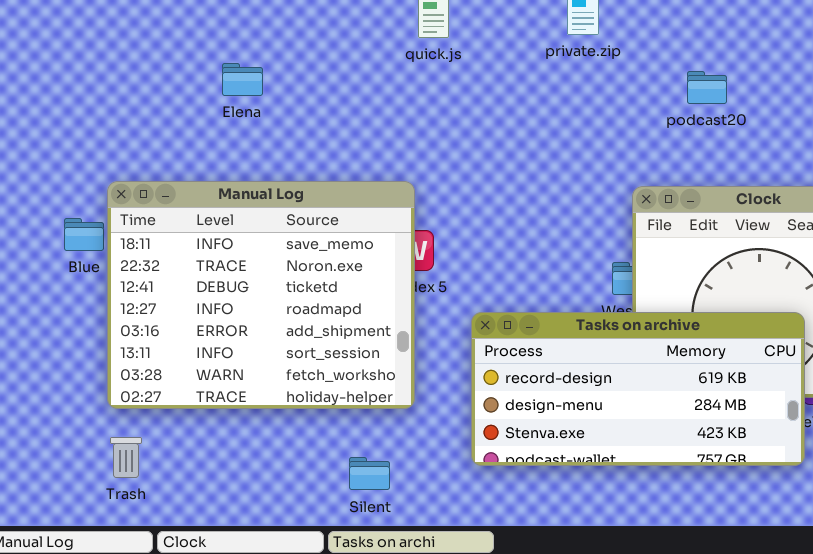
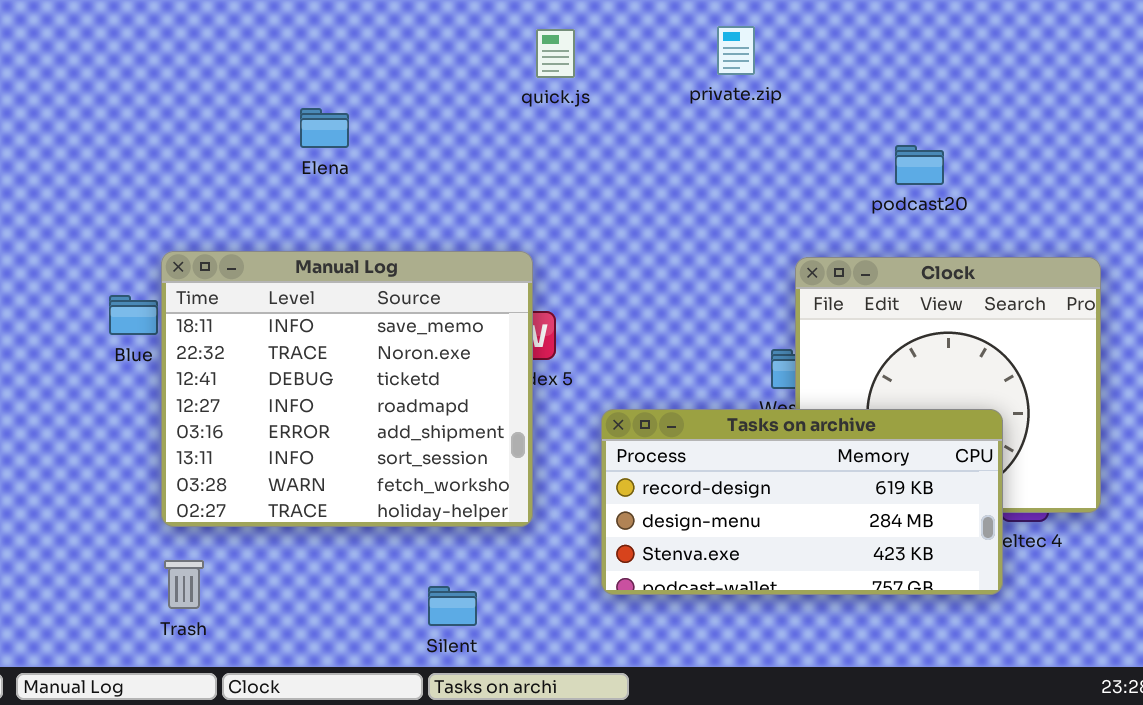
podcast20: [687,71,727,104] -> [895,145,944,185], moved
Silent: [349,457,390,490] -> [428,586,477,626], moved

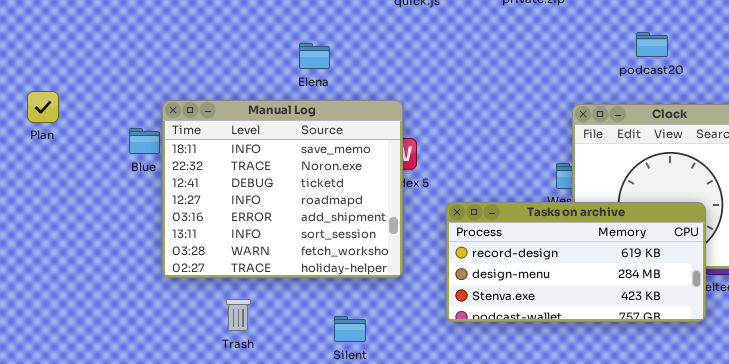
Elena: [300,108,349,148] -> [299,43,330,69], moved
Trash: [164,560,204,609] -> [226,299,251,331], moved

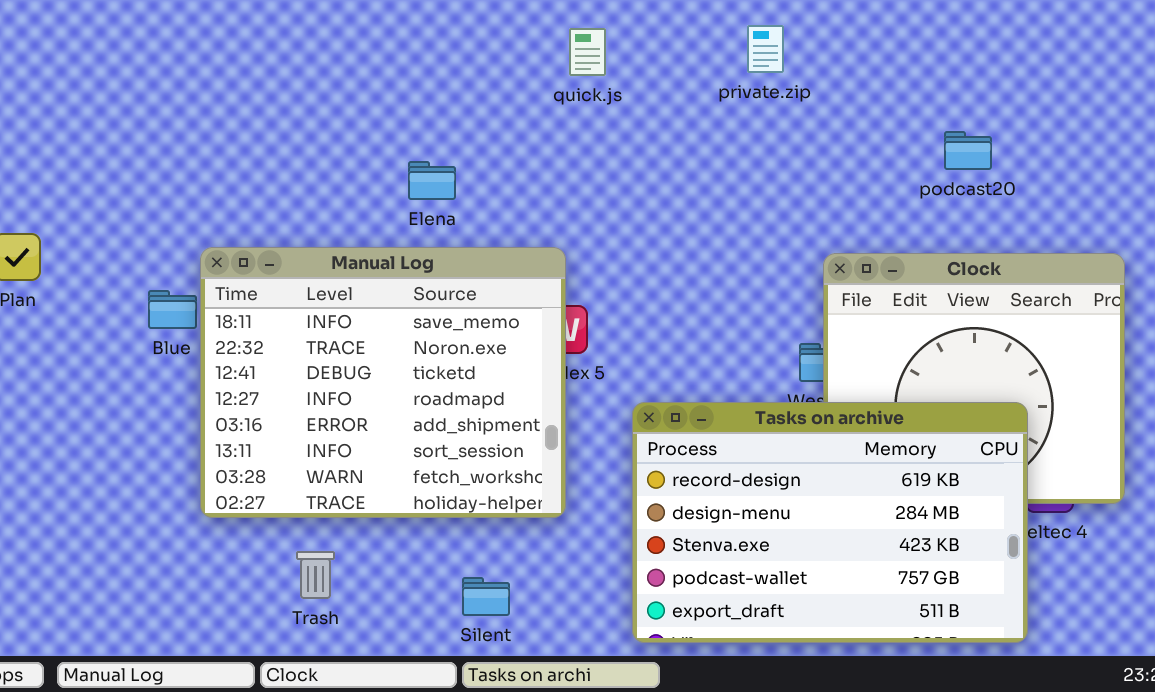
podcast20: [636,32,668,57] -> [944,131,992,170], moved
Tasks on archive: [446,202,706,322] -> [632,402,1028,643], resized

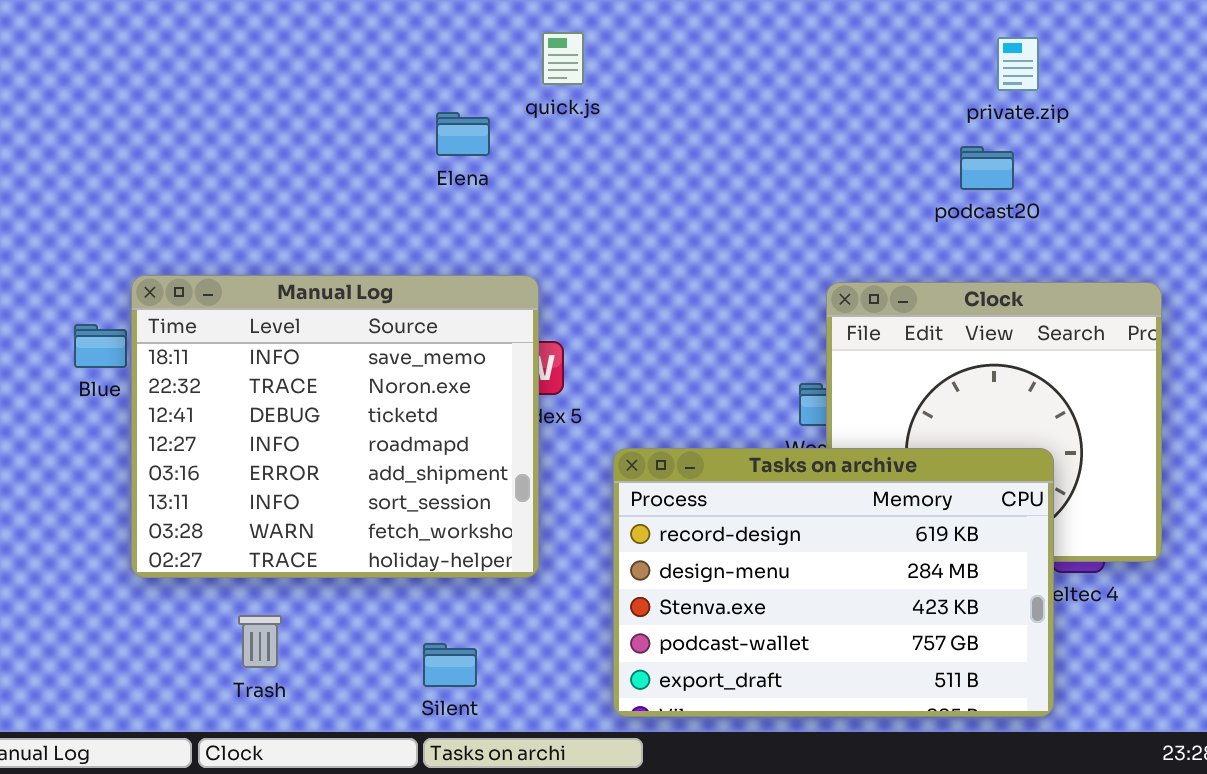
private.zip: [747,25,784,73] -> [997,37,1039,91], moved
Elena: [408,161,456,200] -> [436,112,490,156], moved

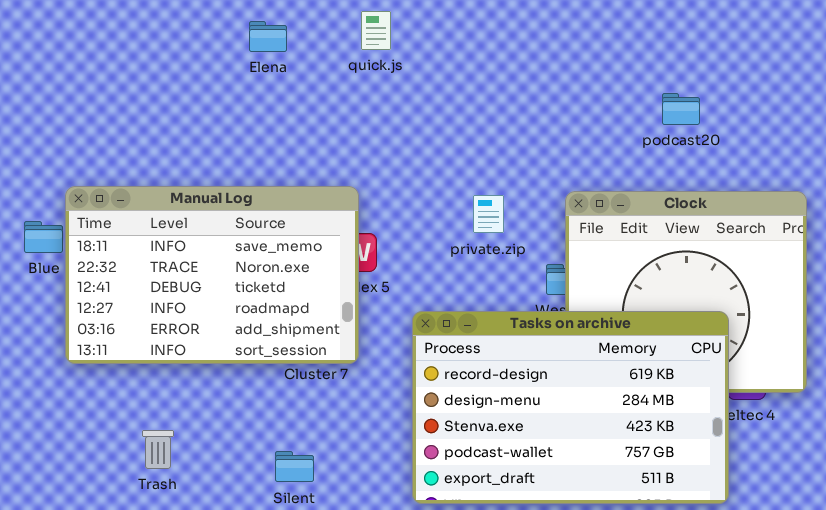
private.zip: [997,37,1039,91] -> [473,195,504,233], moved
Elena: [436,112,490,156] -> [249,21,287,52], moved
Manual Log: [131,275,539,578] -> [65,186,359,364], resized

